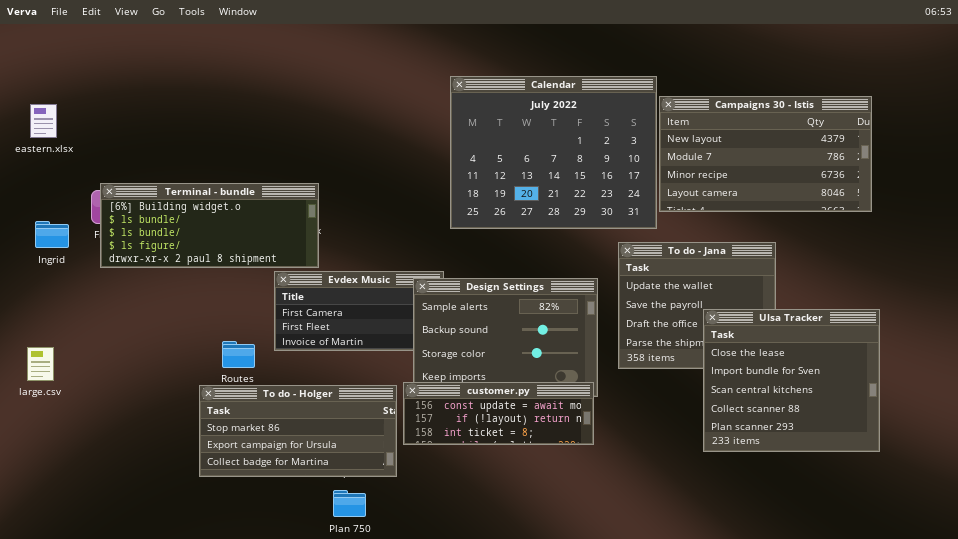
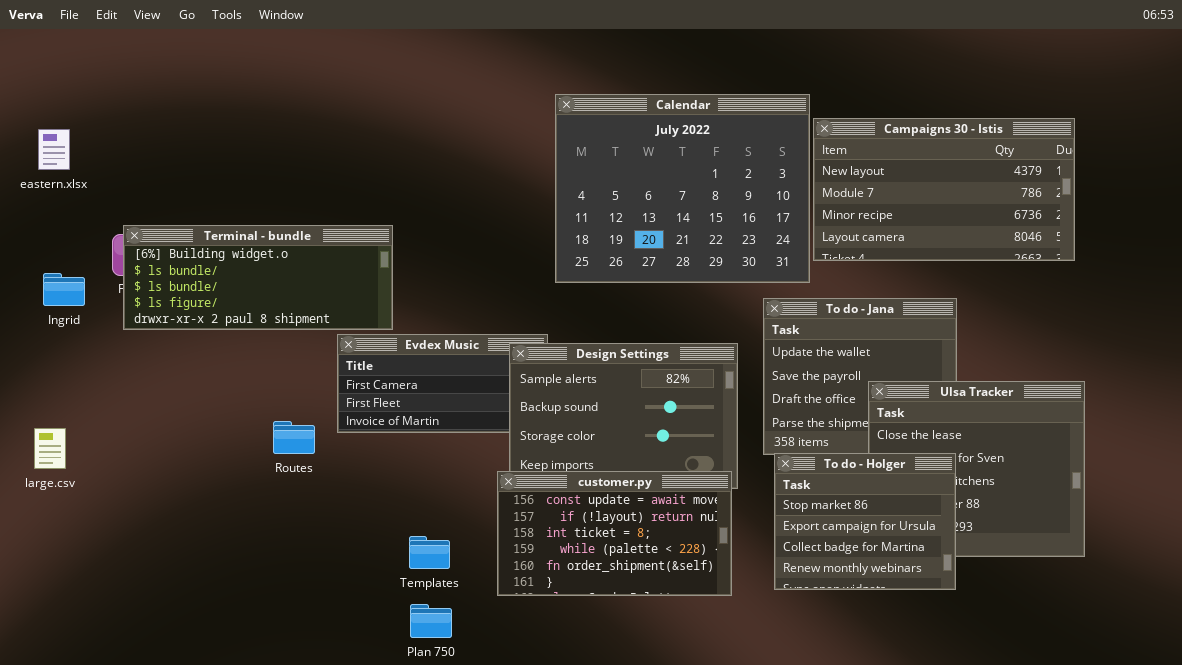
customer.py: [403,382,594,445] -> [497,471,732,596], resized
To do - Holger: [199,385,397,477] -> [774,453,956,590], moved, resized

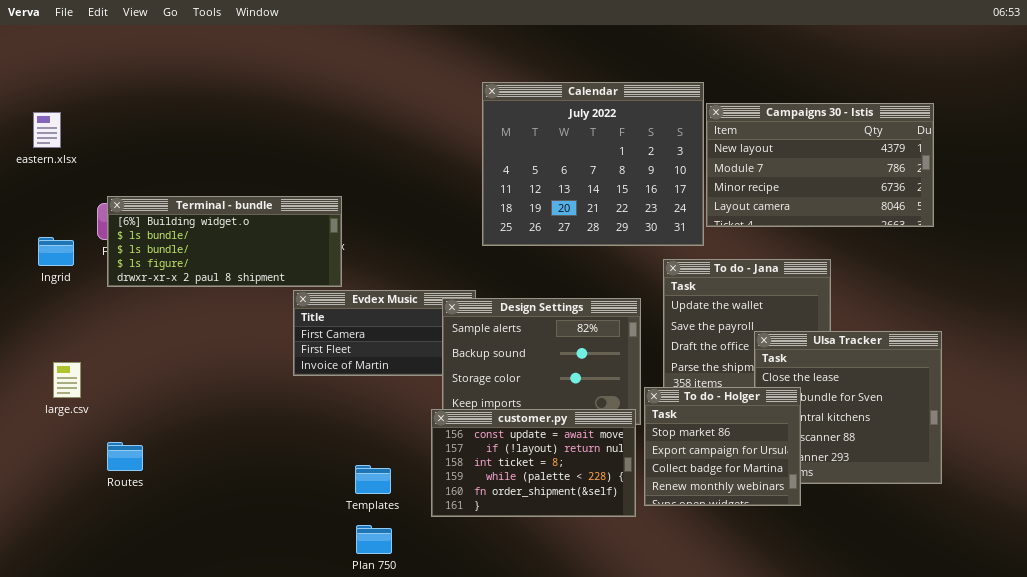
Routes: [273,421,315,454] -> [107,442,143,471], moved
large.csv: [34,428,66,469] -> [53,362,81,398], moved
To do - Holger: [774,453,956,590] -> [644,387,801,506], moved

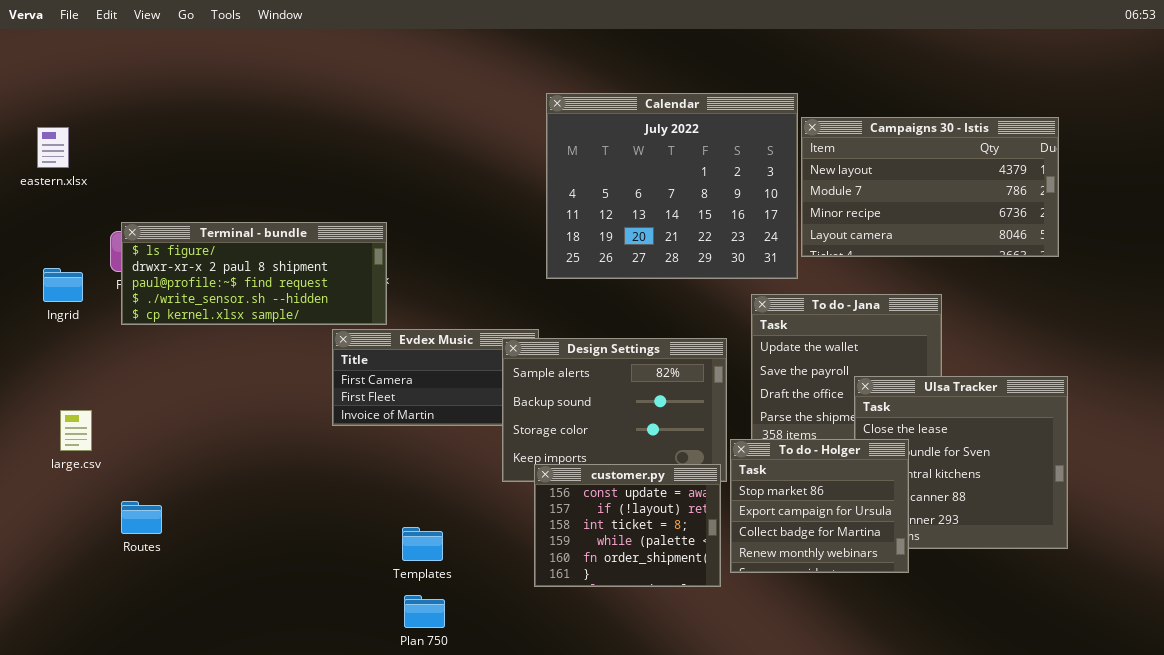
Terminal - bundle: [107,196,342,287] -> [121,222,387,325], scrolled down 3 rows
customer.py: [431,409,636,517] -> [534,464,721,587], resized

